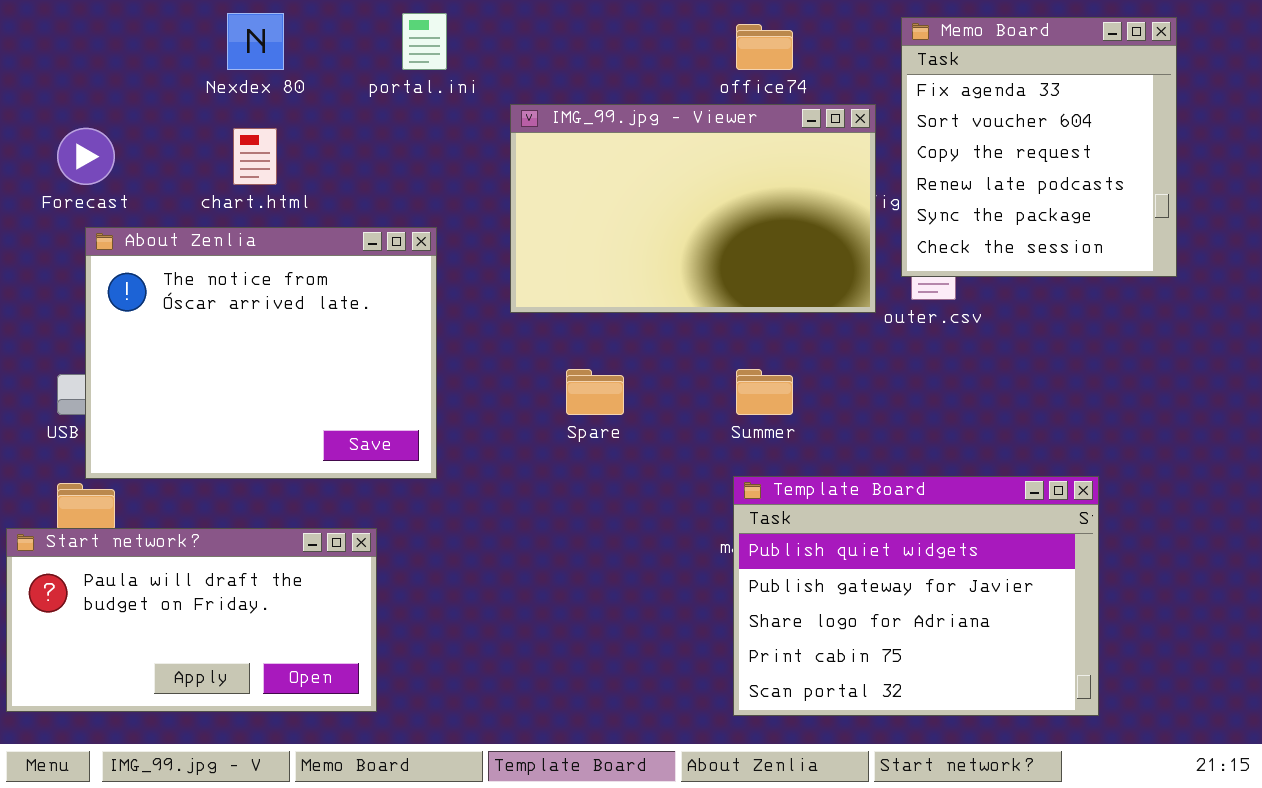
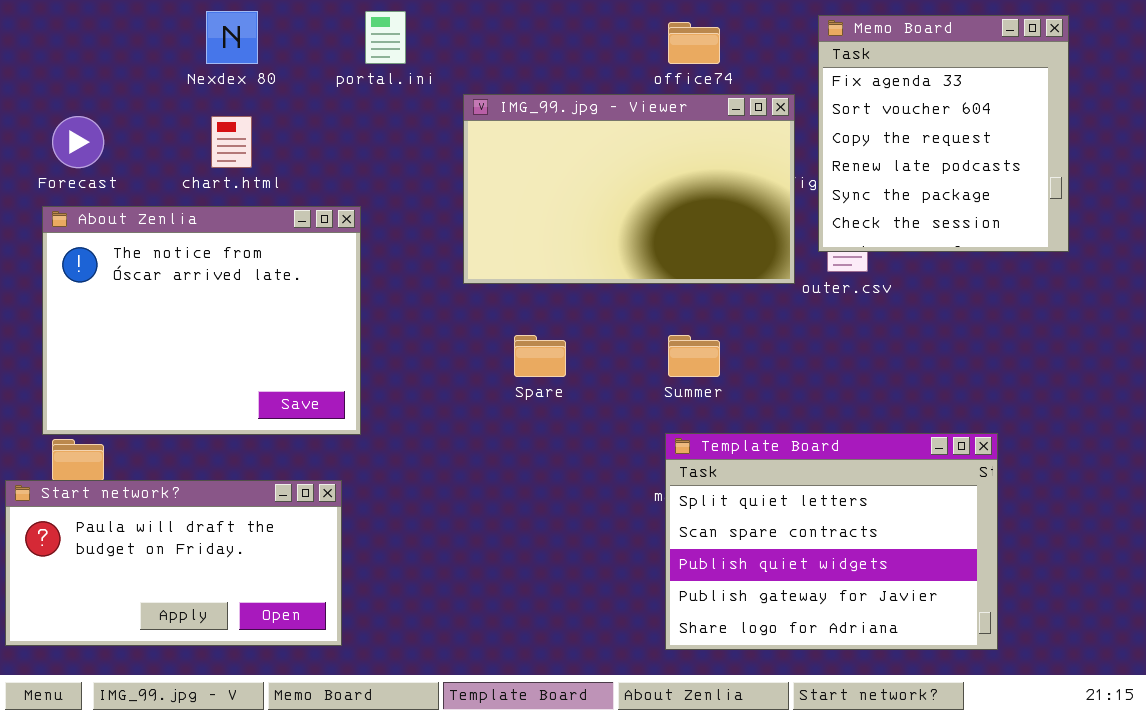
About Zenlia: [85,227,437,479] -> [42,206,361,435], moved
Template Board: [733,476,1099,716] -> [665,433,998,650], scrolled up 2 rows

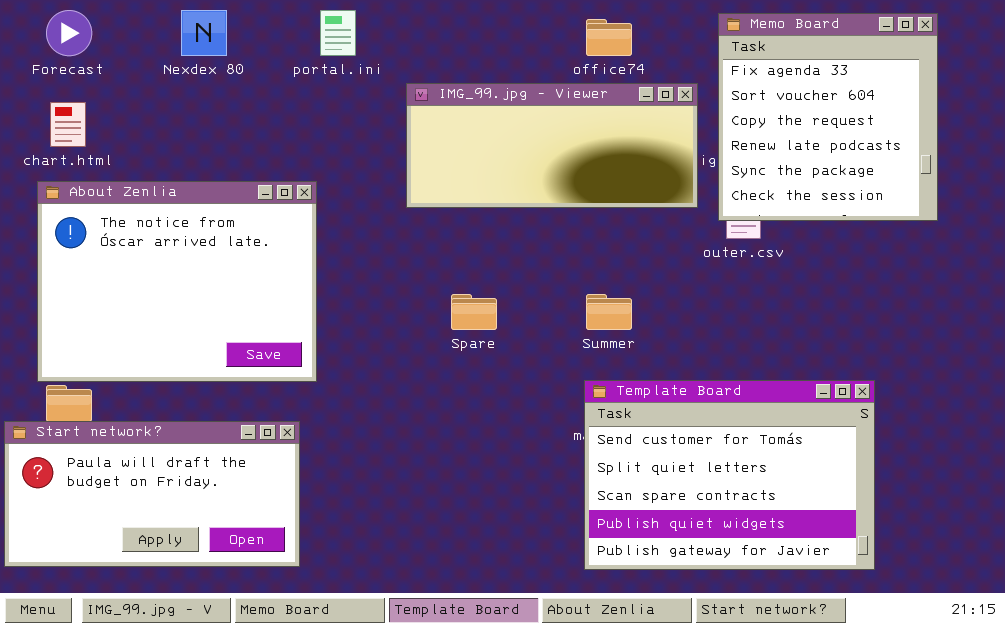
IMG_99.jpg - Viewer: [463,94,795,284] -> [406,83,698,208], resized
Forecast: [52,116,104,168] -> [46,10,92,56], moved
chart.html: [211,116,252,168] -> [50,102,86,147], moved
Template Board: [665,433,998,650] -> [584,380,875,570], scrolled up 1 row

